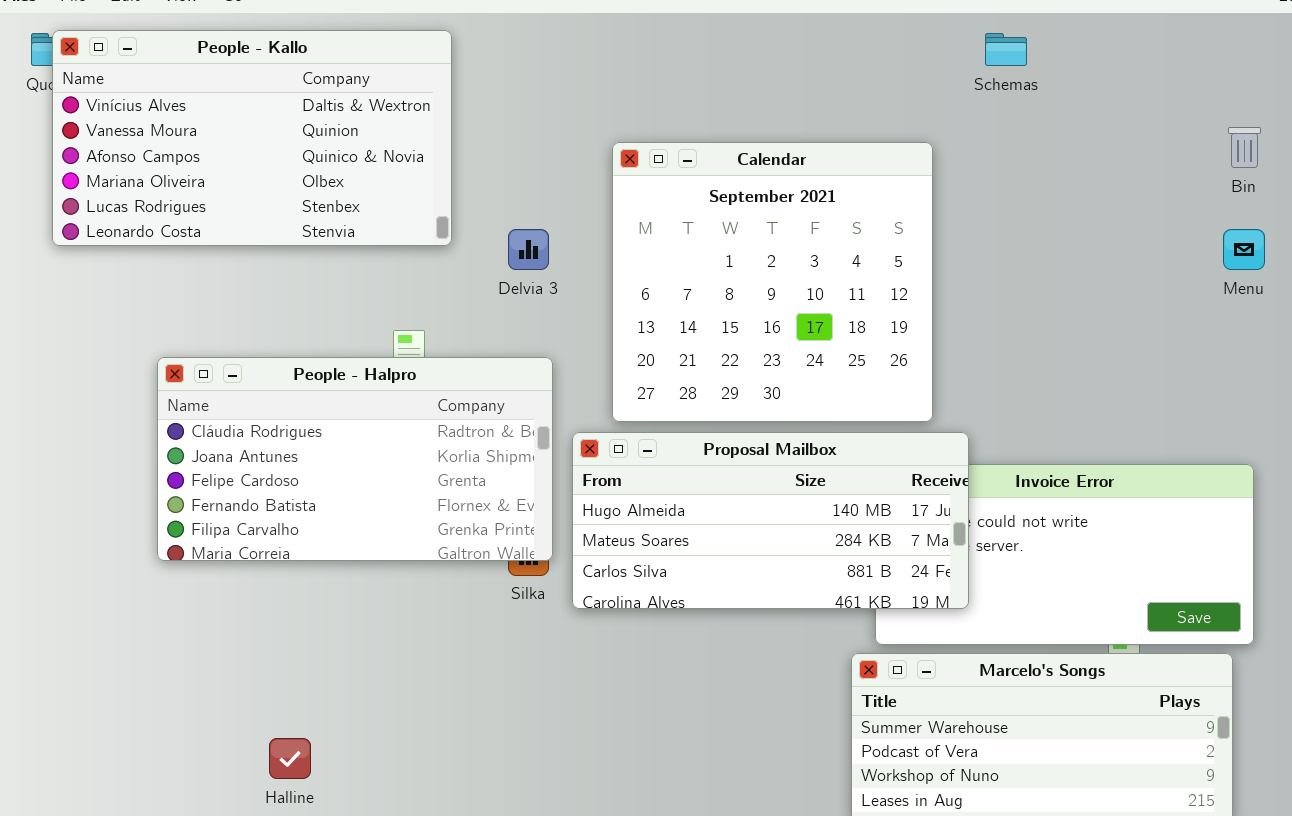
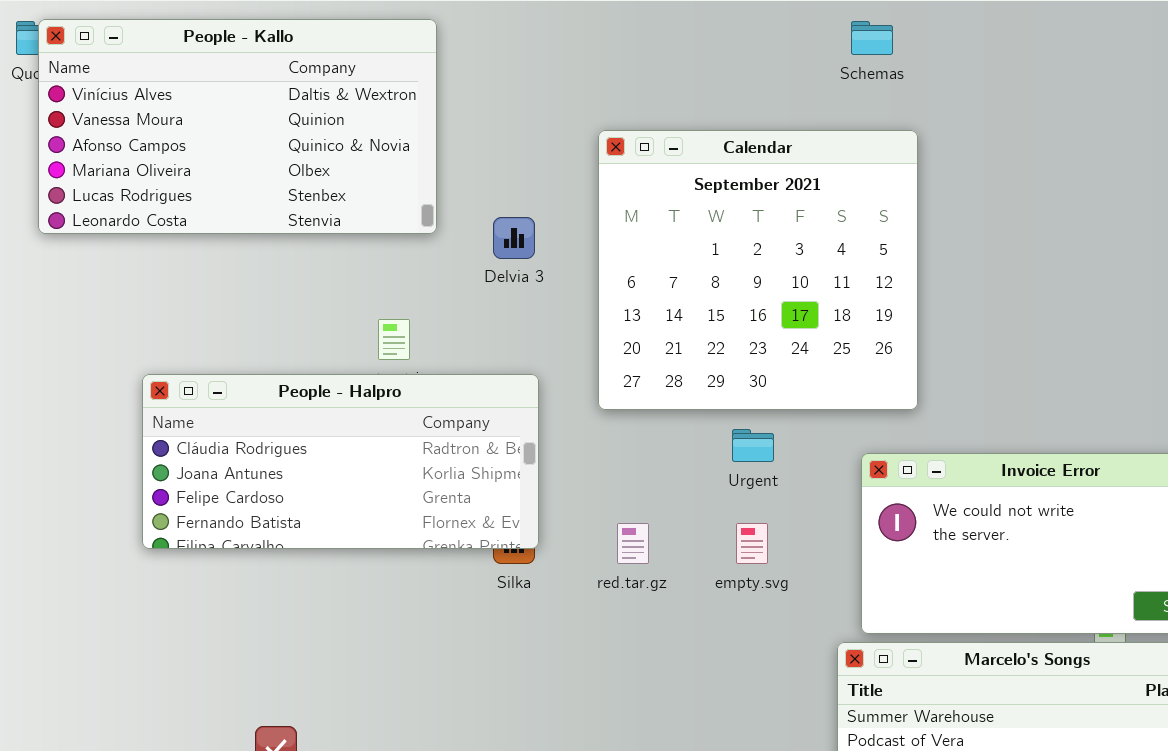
Schemas: [985,33,1027,66] -> [851,21,893,55], moved
People - Halpro: [157,357,553,561] -> [142,374,539,549], resized
Proposal Mailbox: [572,432,969,609] -> none, closed

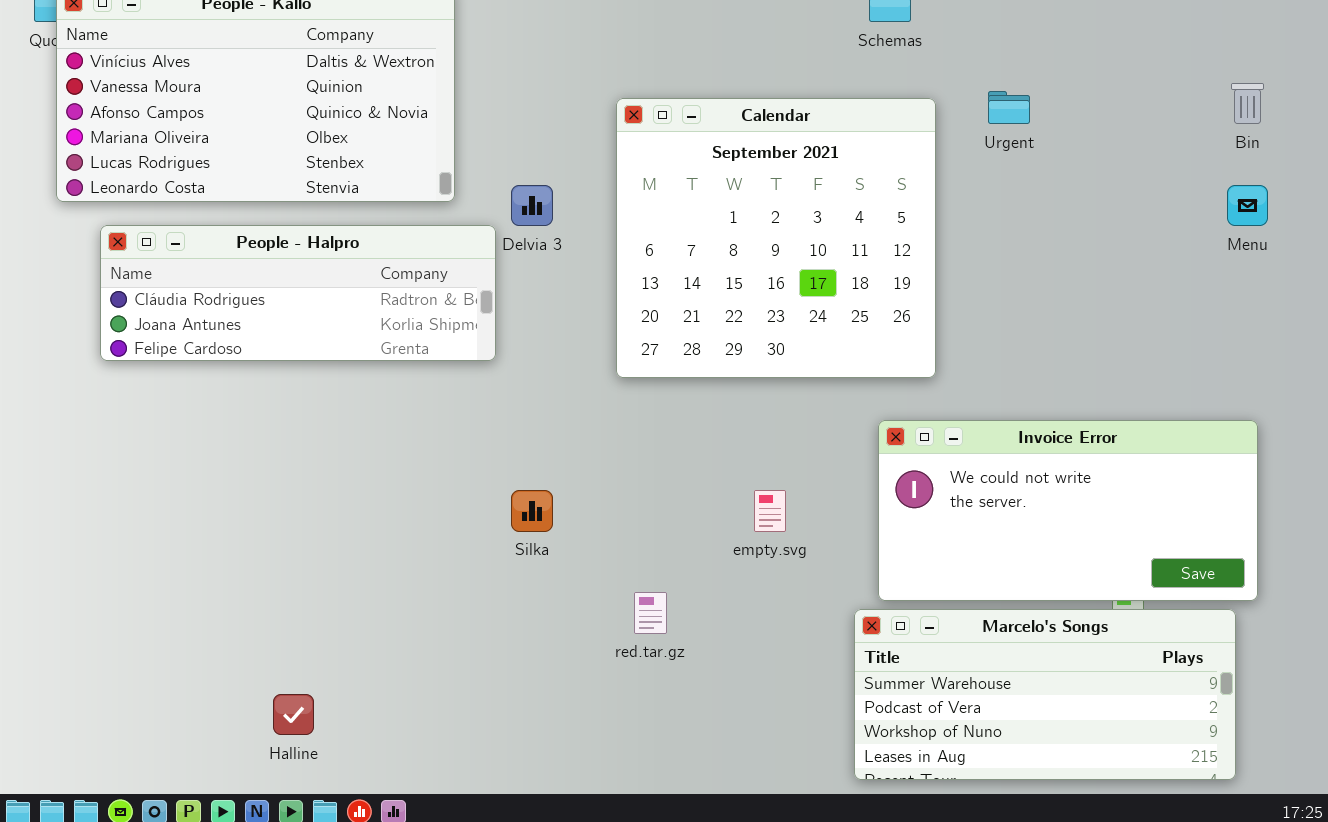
People - Halpro: [142,374,539,549] -> [100,225,496,361], moved, resized
Urgent: [732,429,774,462] -> [988,91,1030,124], moved
red.tar.gz: [617,523,649,564] -> [634,592,667,634], moved

